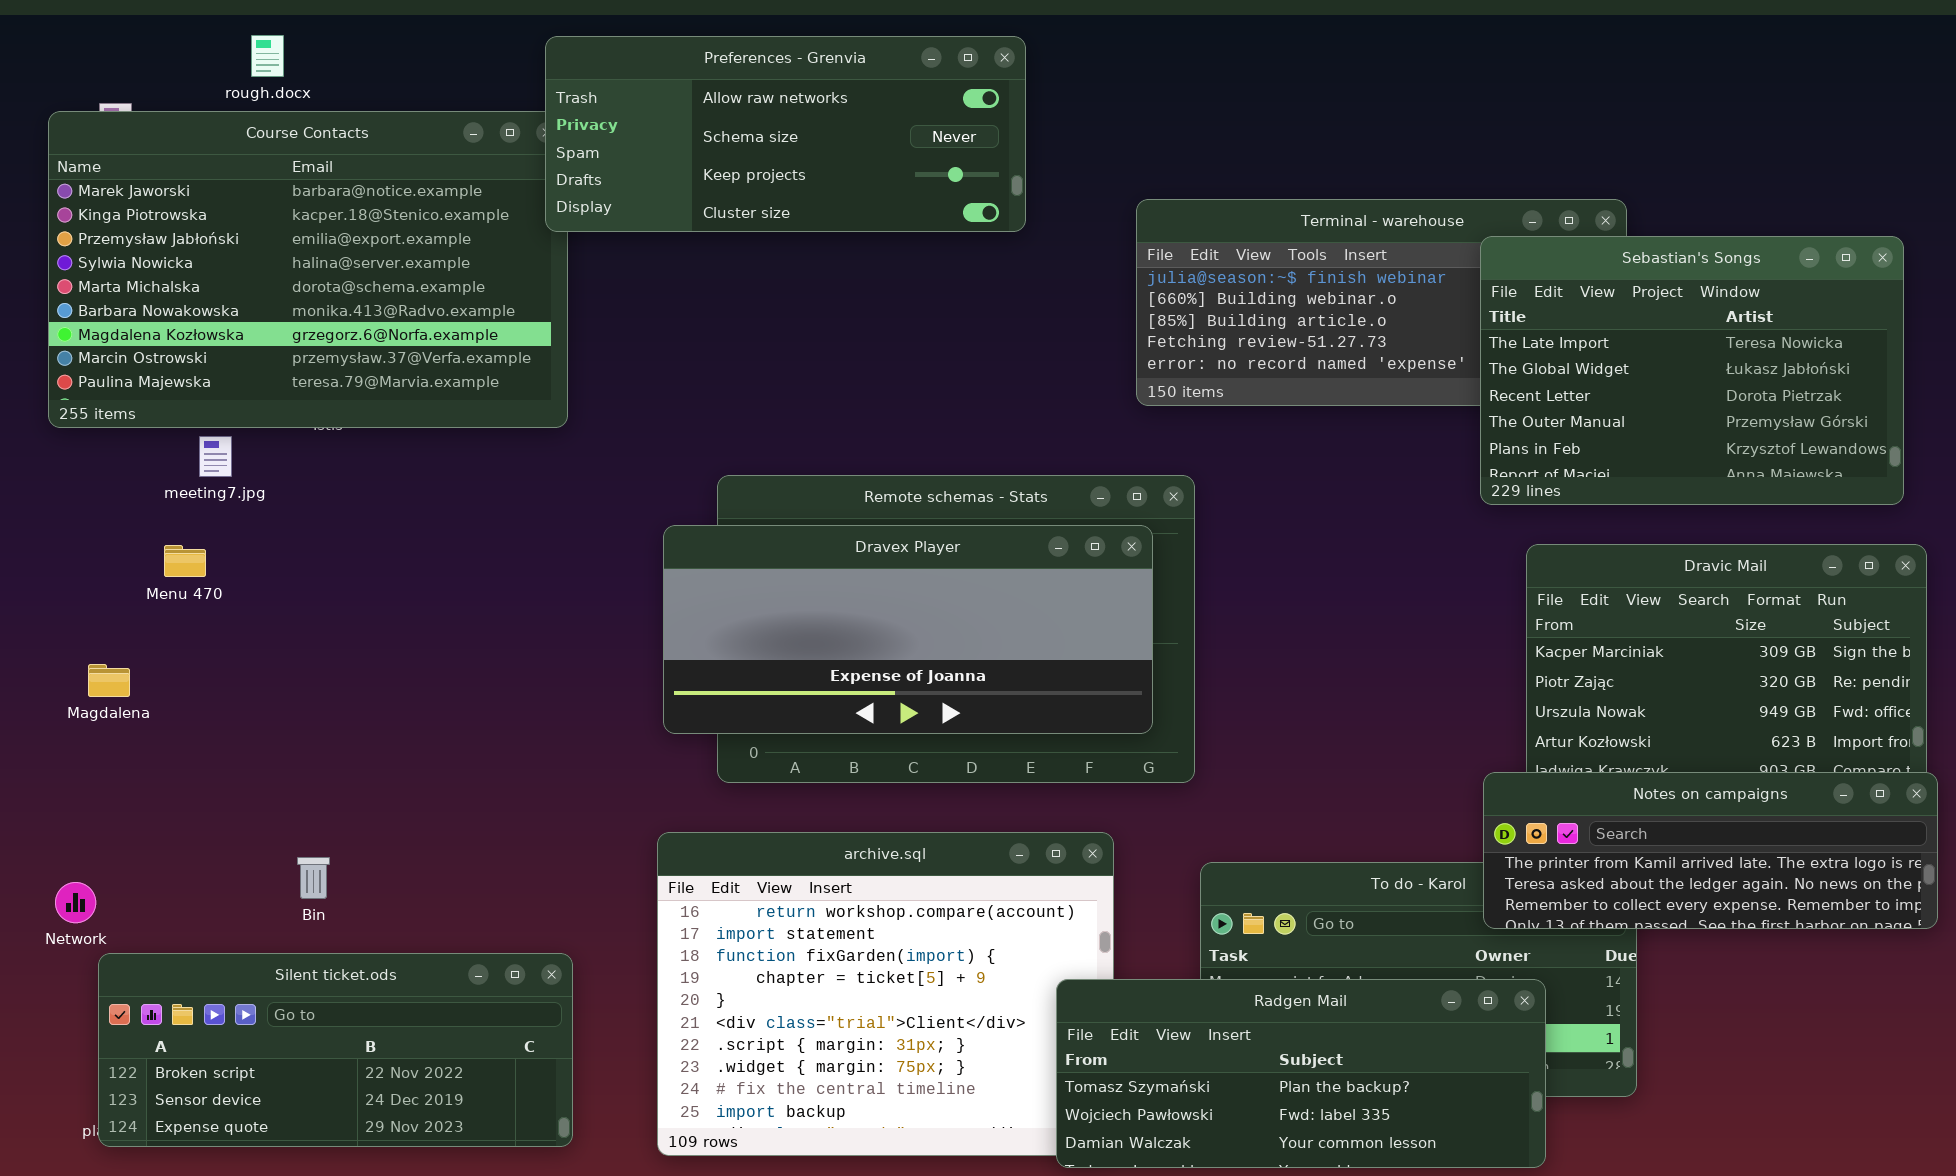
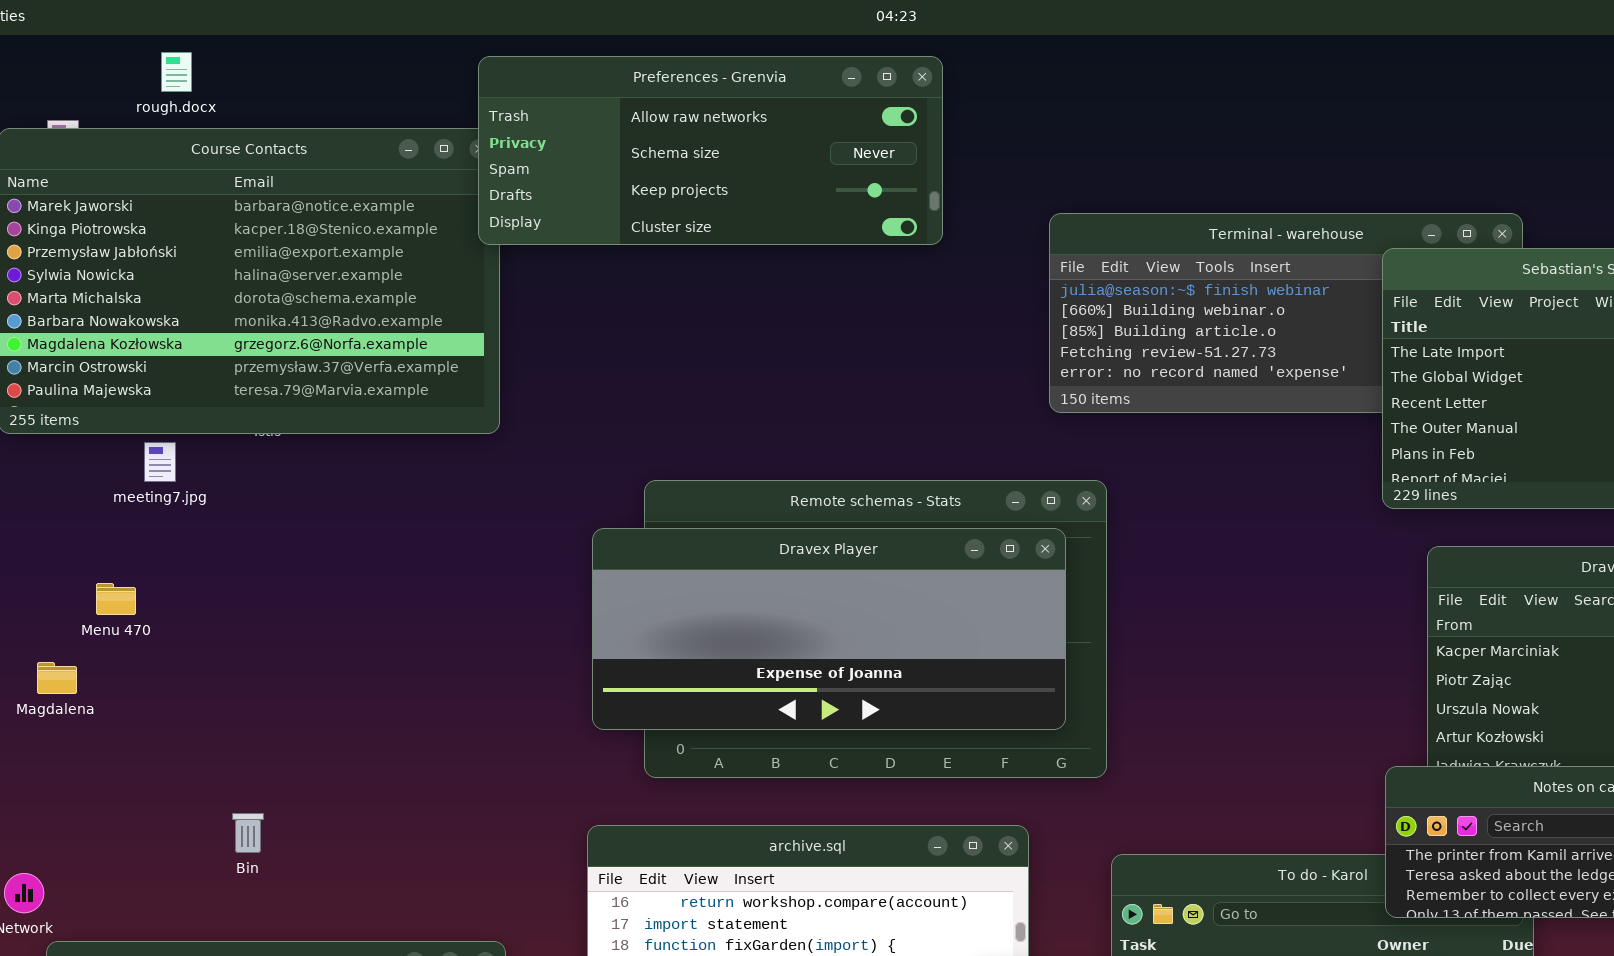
rough.docx: [251,35,284,77] -> [161,52,192,92], moved
Menu 470: [164,545,206,577] -> [96,583,136,615], moved
Bin: [297,857,330,899] -> [232,813,264,853], moved

